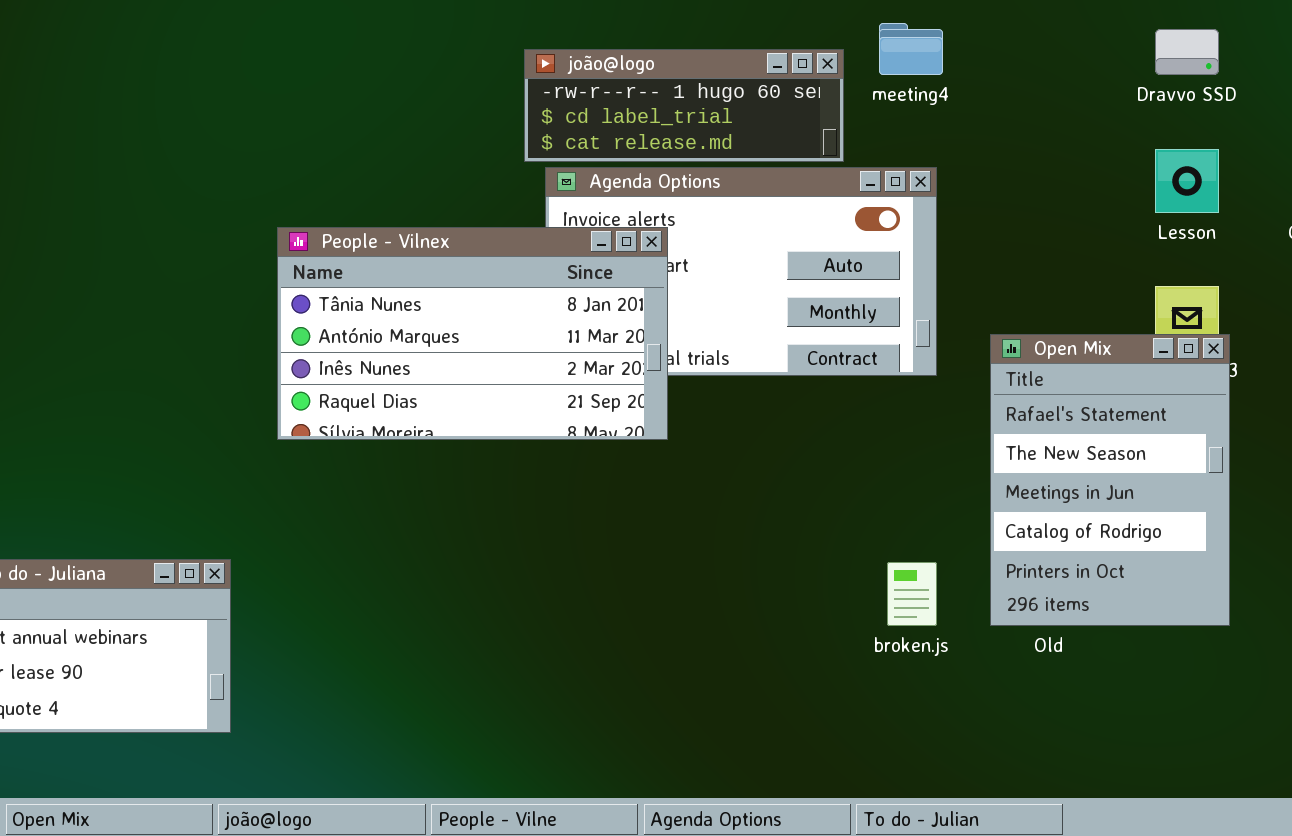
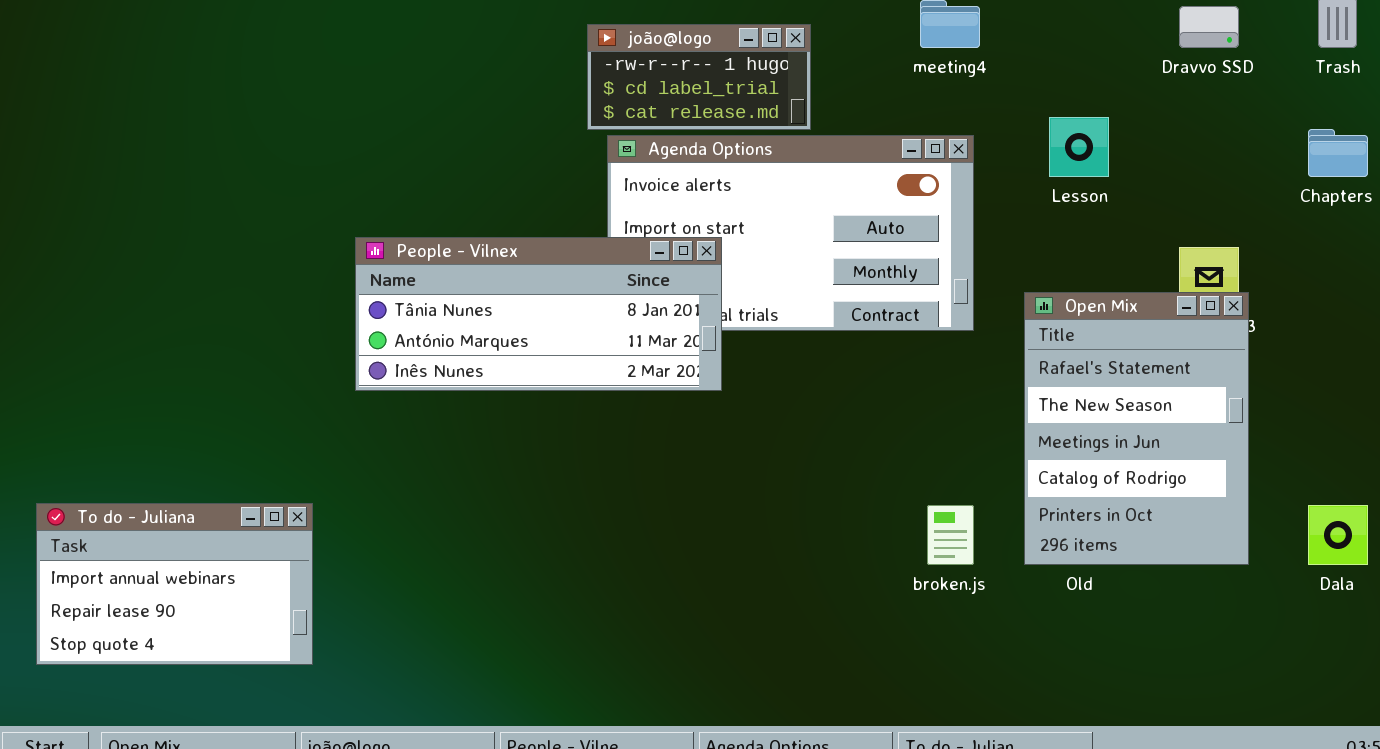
joão@logo: [524,49,844,162] -> [587,24,811,130], resized
Lesson: [1155,149,1219,213] -> [1049,117,1109,177], moved
People - Vilnex: [277,227,668,440] -> [355,237,722,391], resized

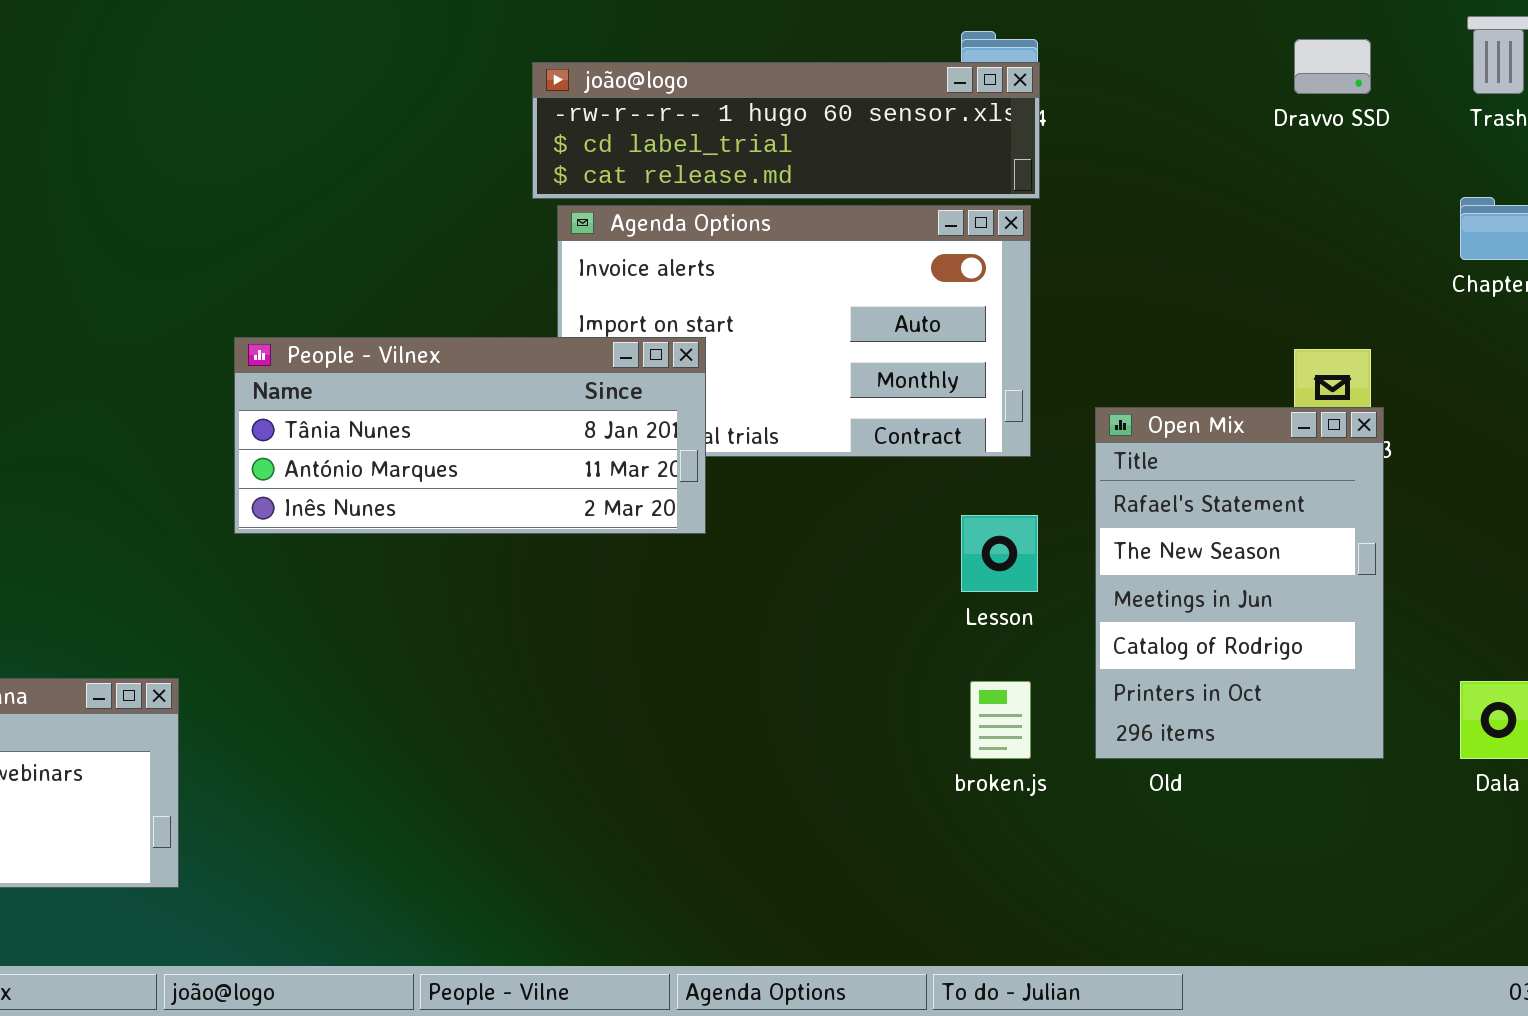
joão@logo: [587,24,811,130] -> [532,62,1040,199], resized
Lesson: [1049,117,1109,177] -> [961,515,1038,592], moved

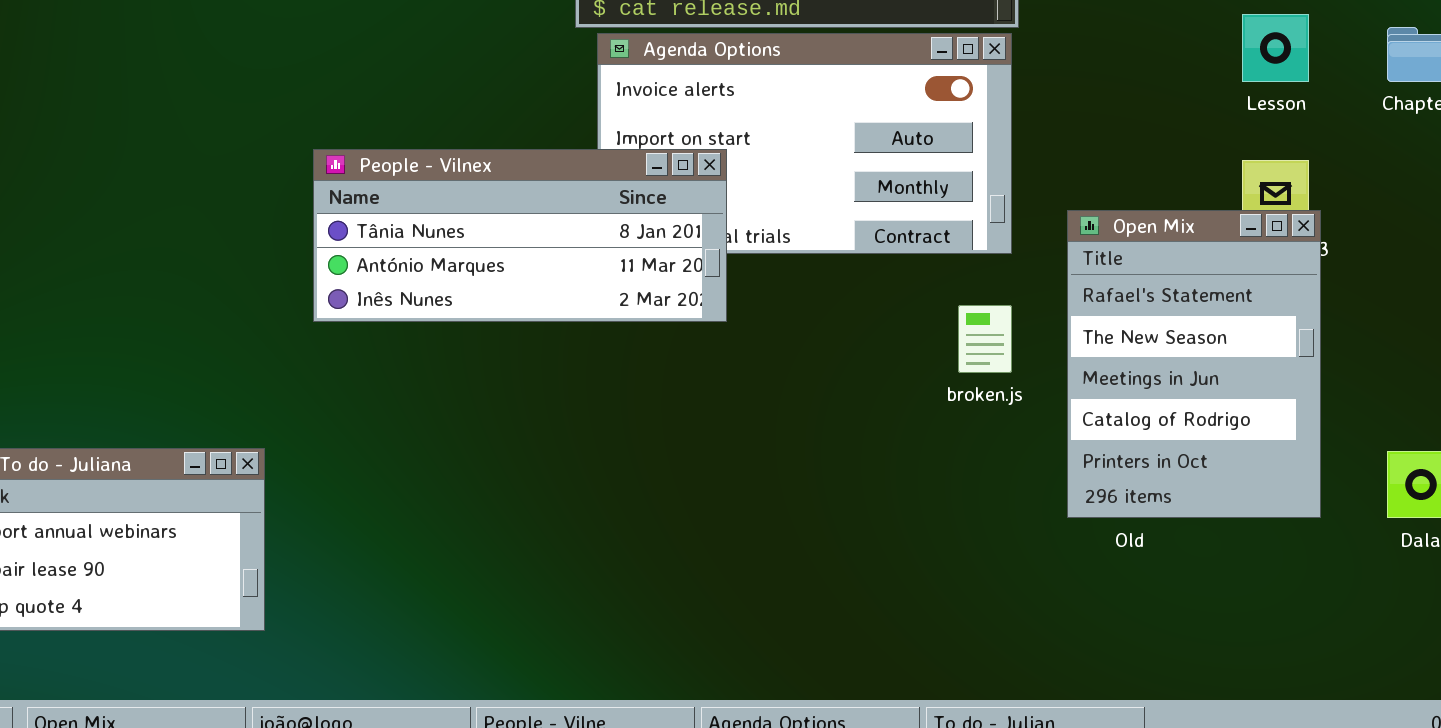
Lesson: [961,515,1038,592] -> [1242,14,1309,82], moved
broken.js: [970,681,1031,759] -> [958,305,1012,373], moved

